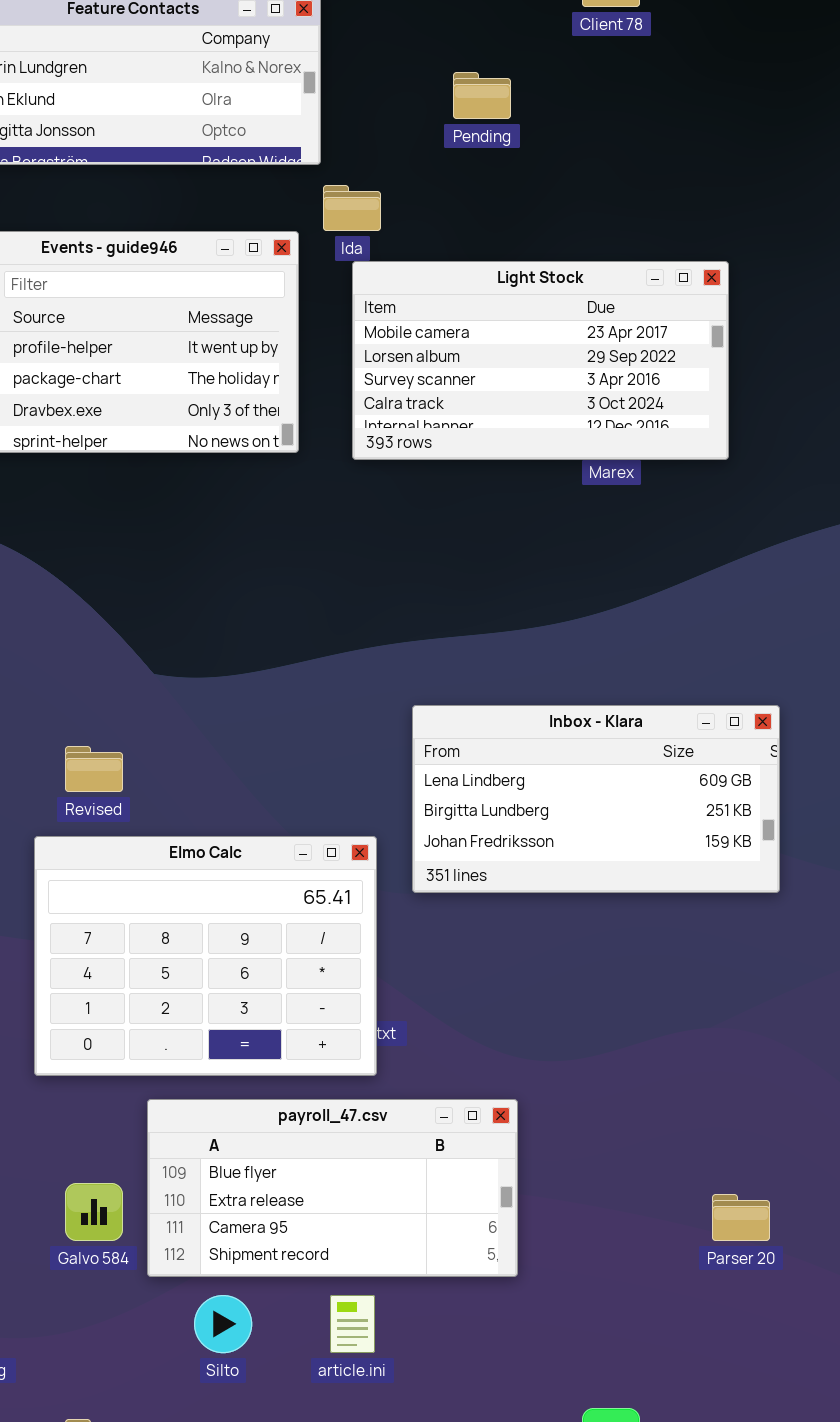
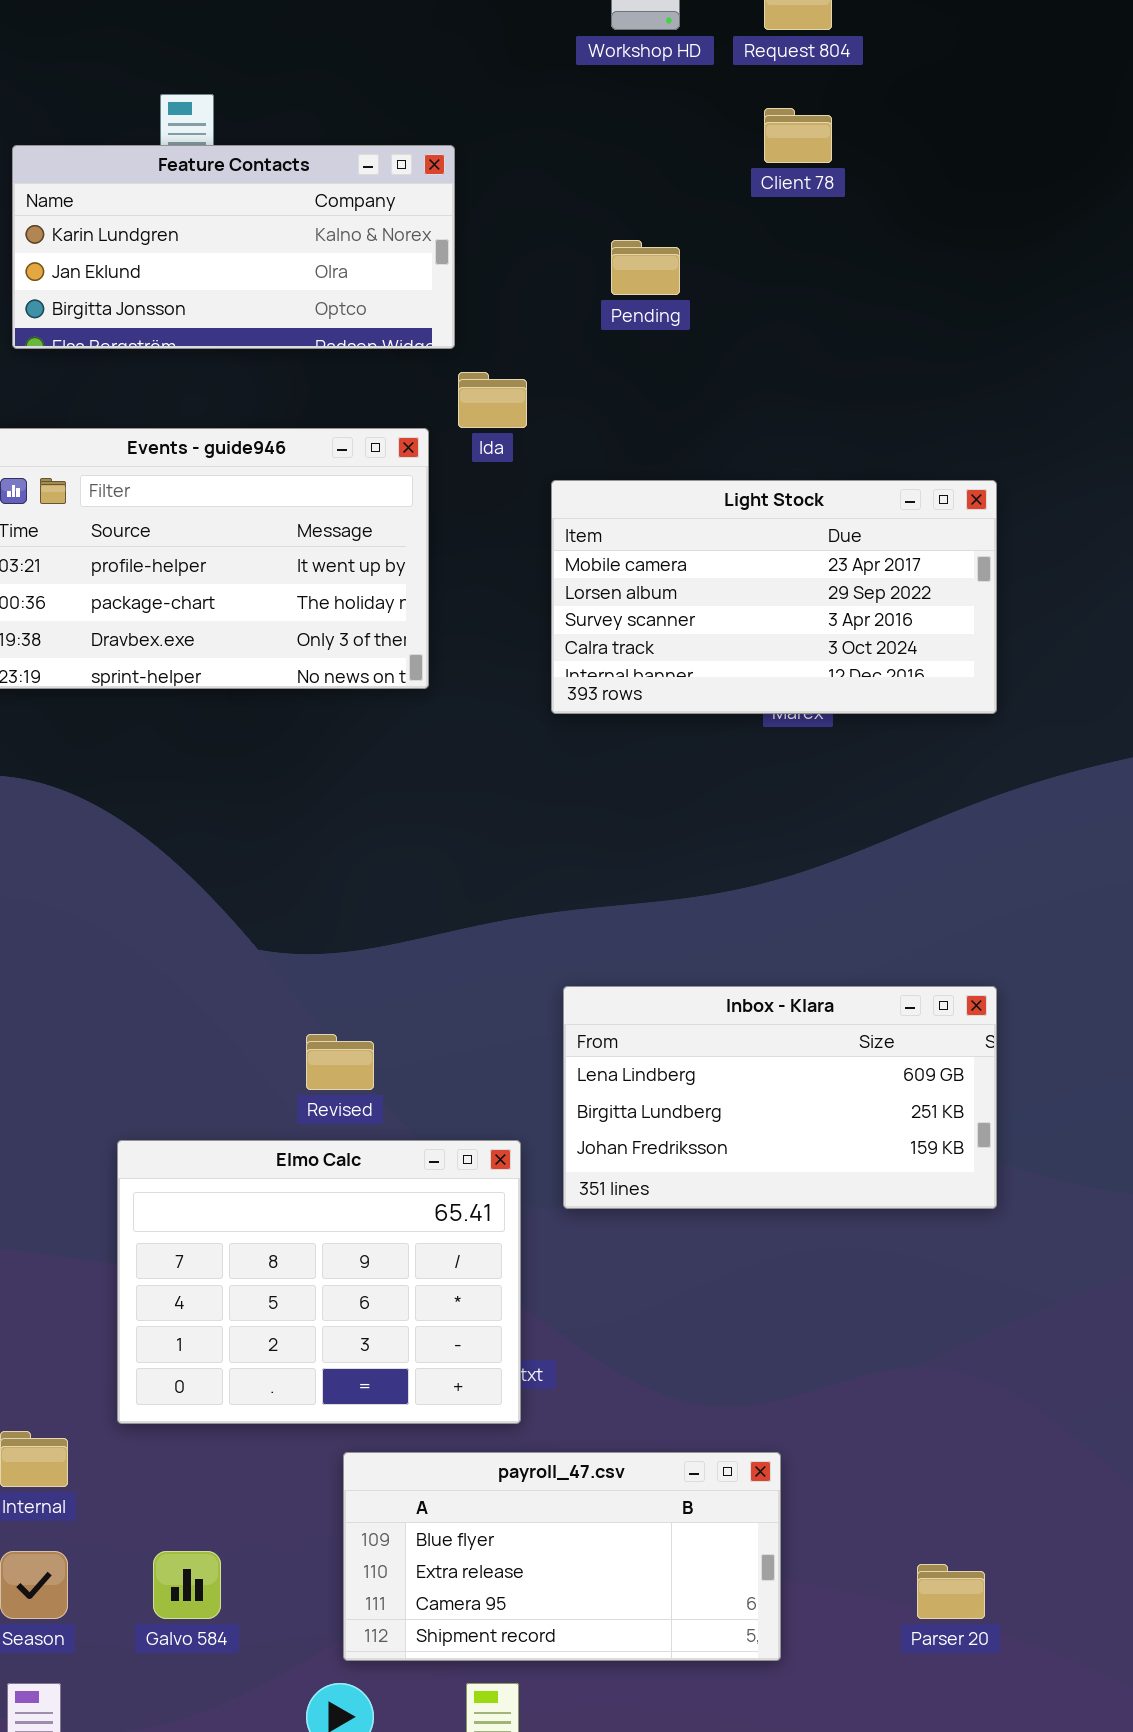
Light Stock: [352,261,729,460] -> [551,480,997,714], moved
Revised: [65,746,123,792] -> [306,1034,374,1090], moved
payroll_47.csv: [147,1099,518,1277] -> [343,1452,781,1661], moved

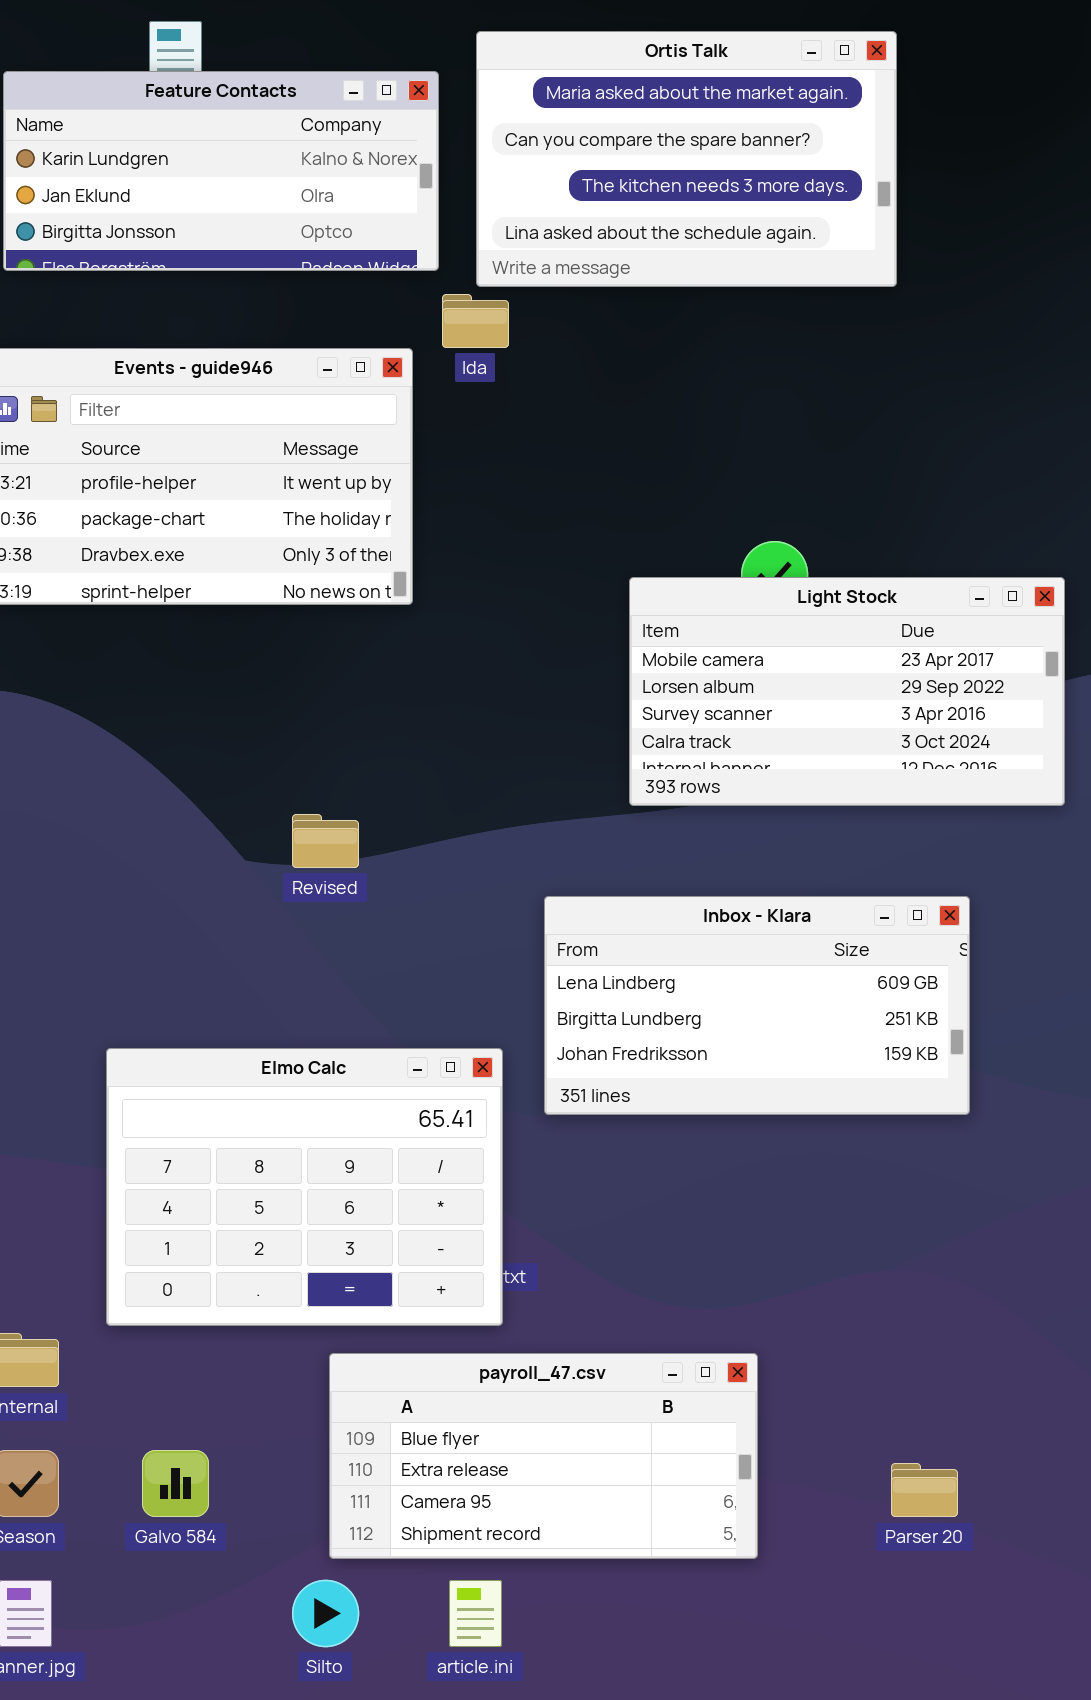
Ortis Talk: none -> [476,31,897,287], opened
Light Stock: [551,480,997,714] -> [629,577,1065,806], moved
Revised: [306,1034,374,1090] -> [292,814,359,868], moved

